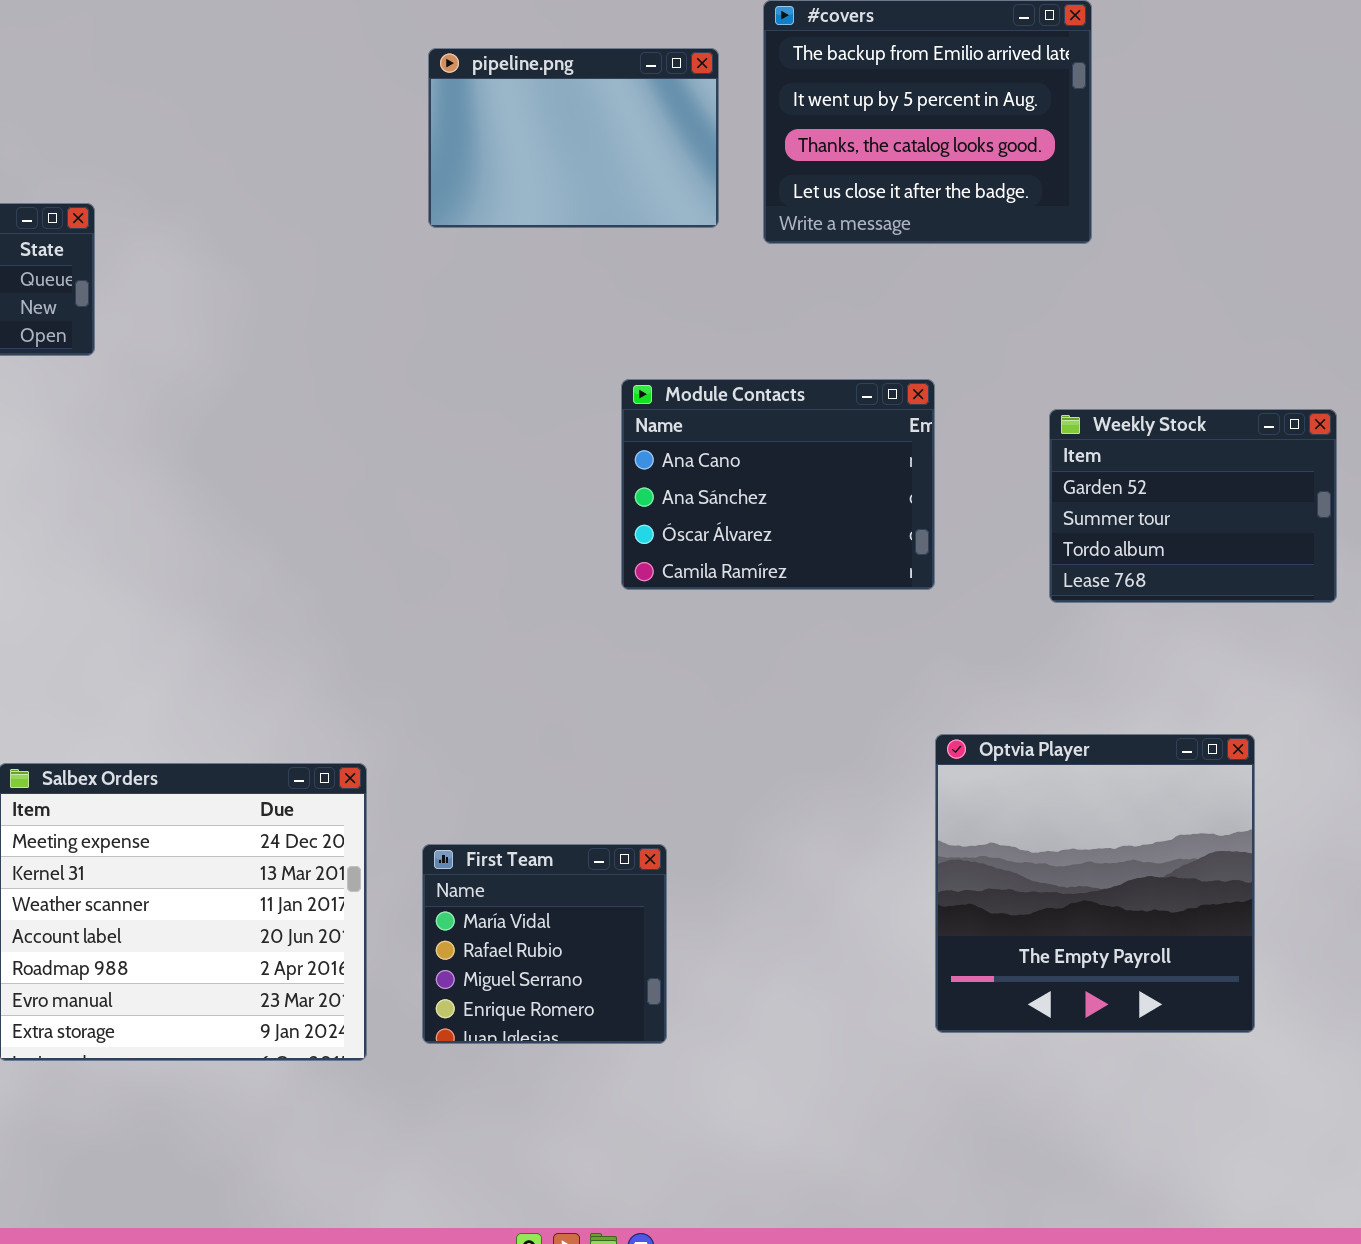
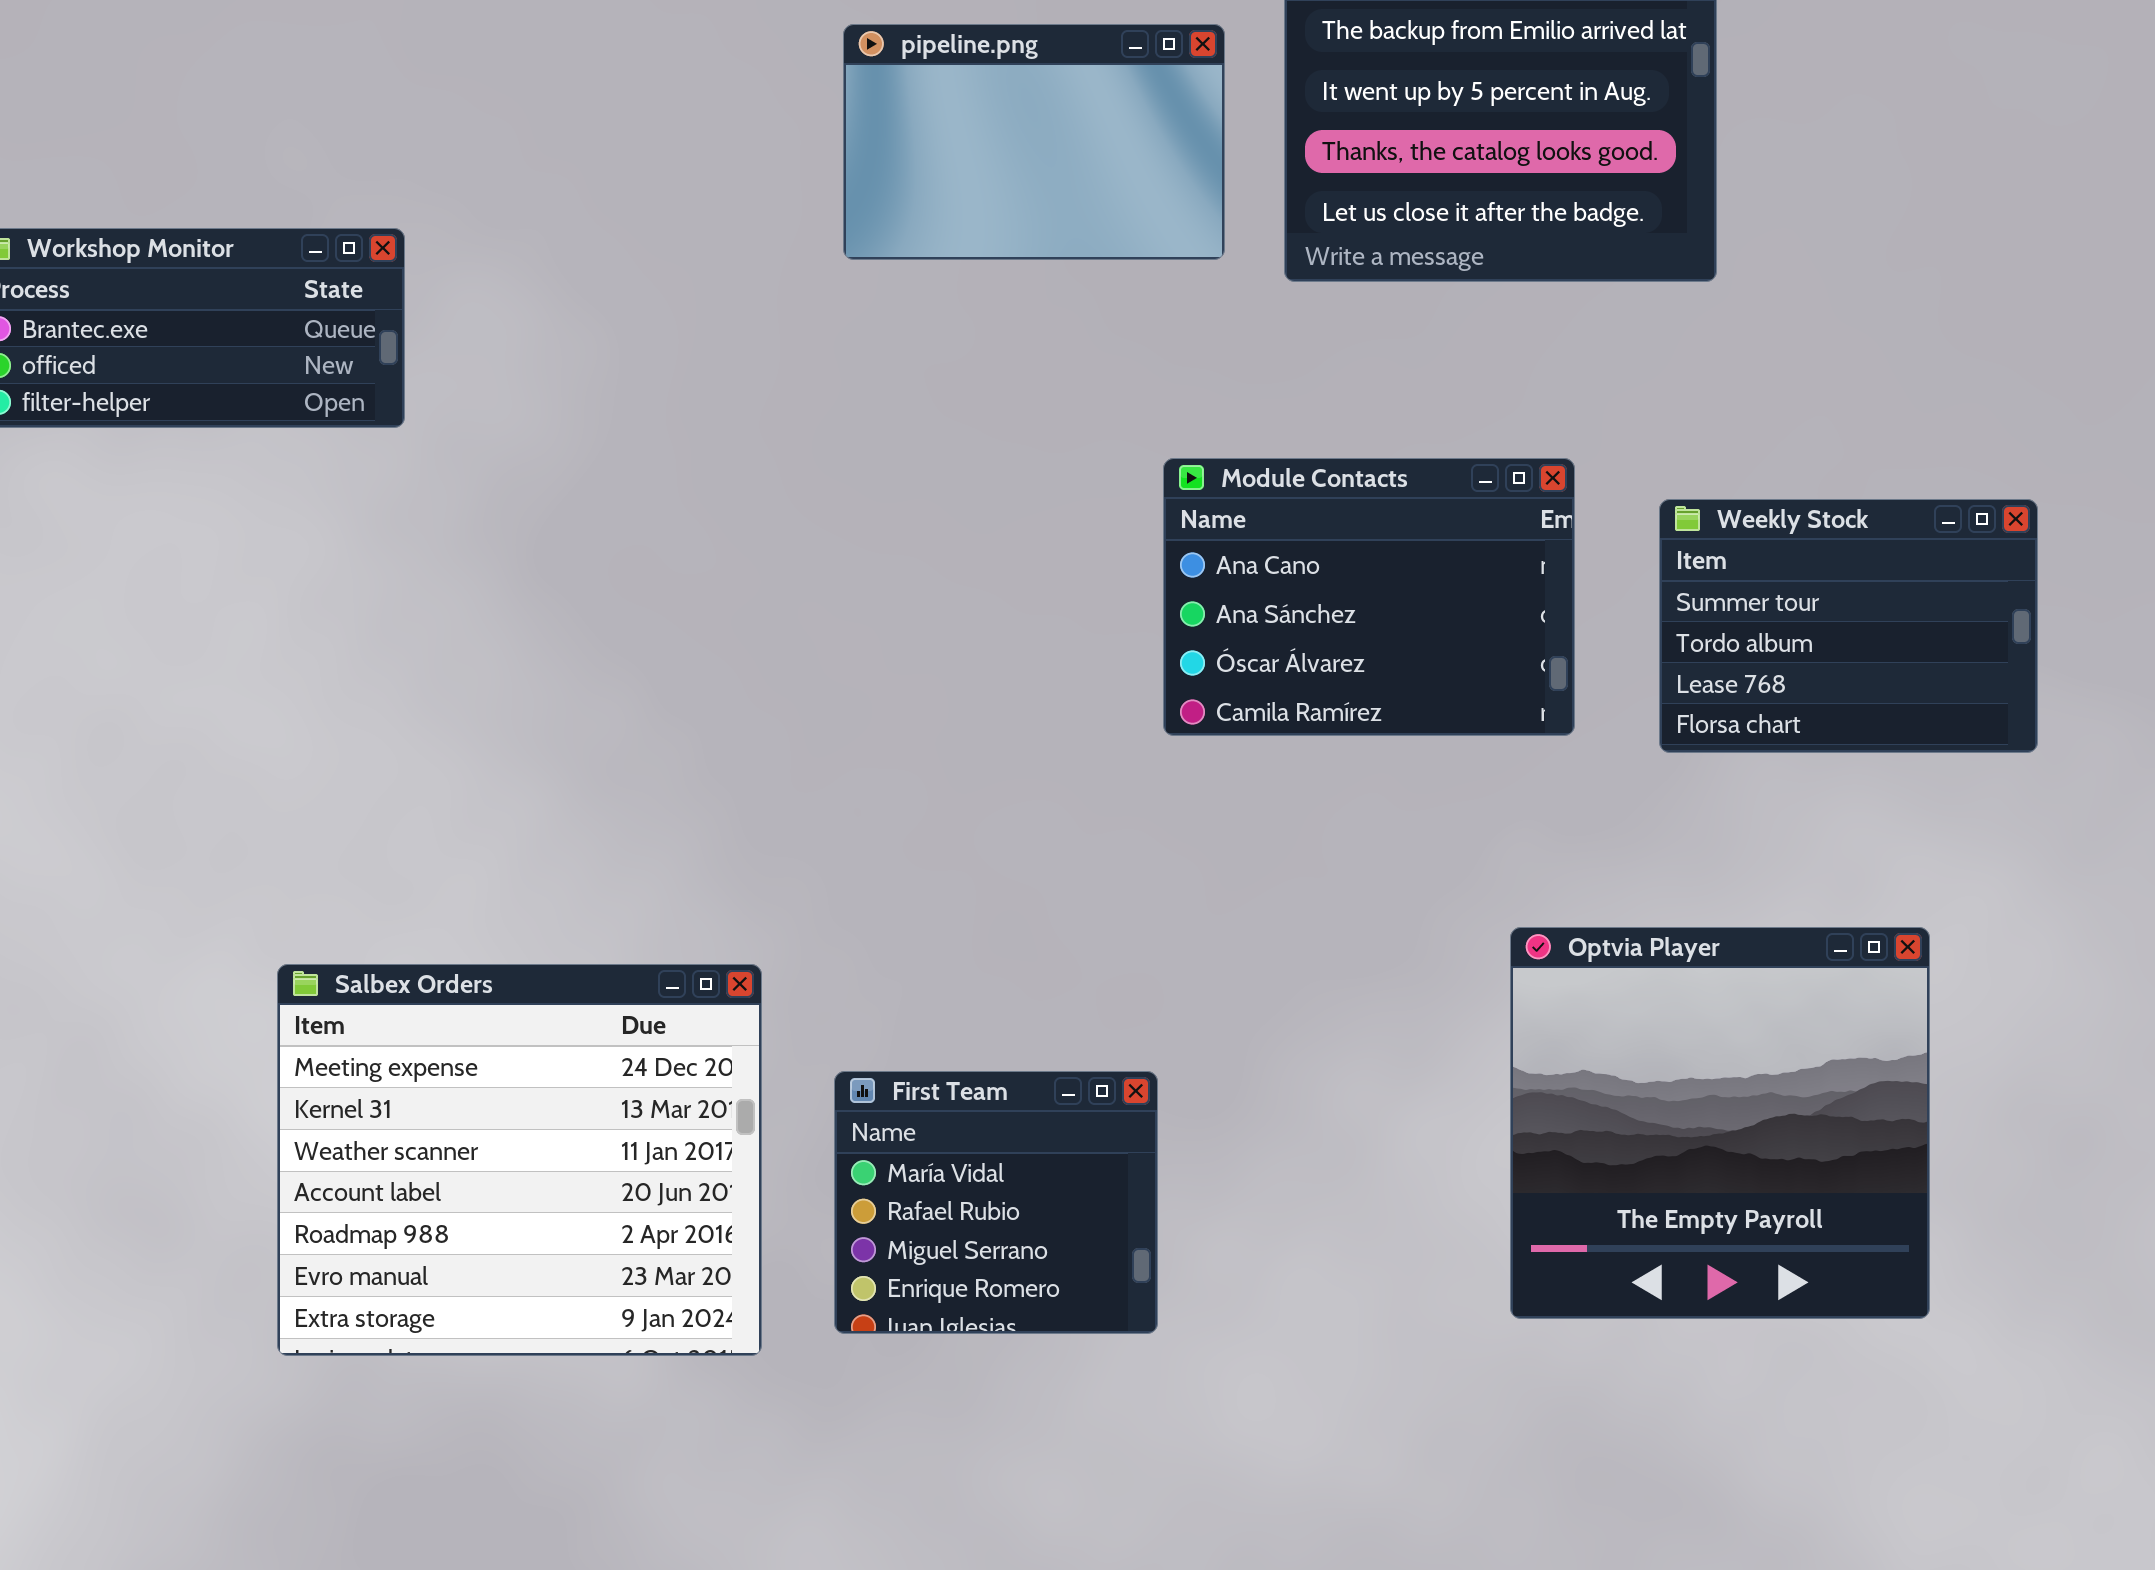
Module Contacts: [621,379,935,590] -> [1163,458,1575,736], moved
Weekly Stock: [1049,409,1337,603] -> [1659,499,2038,753], scrolled down 1 row

